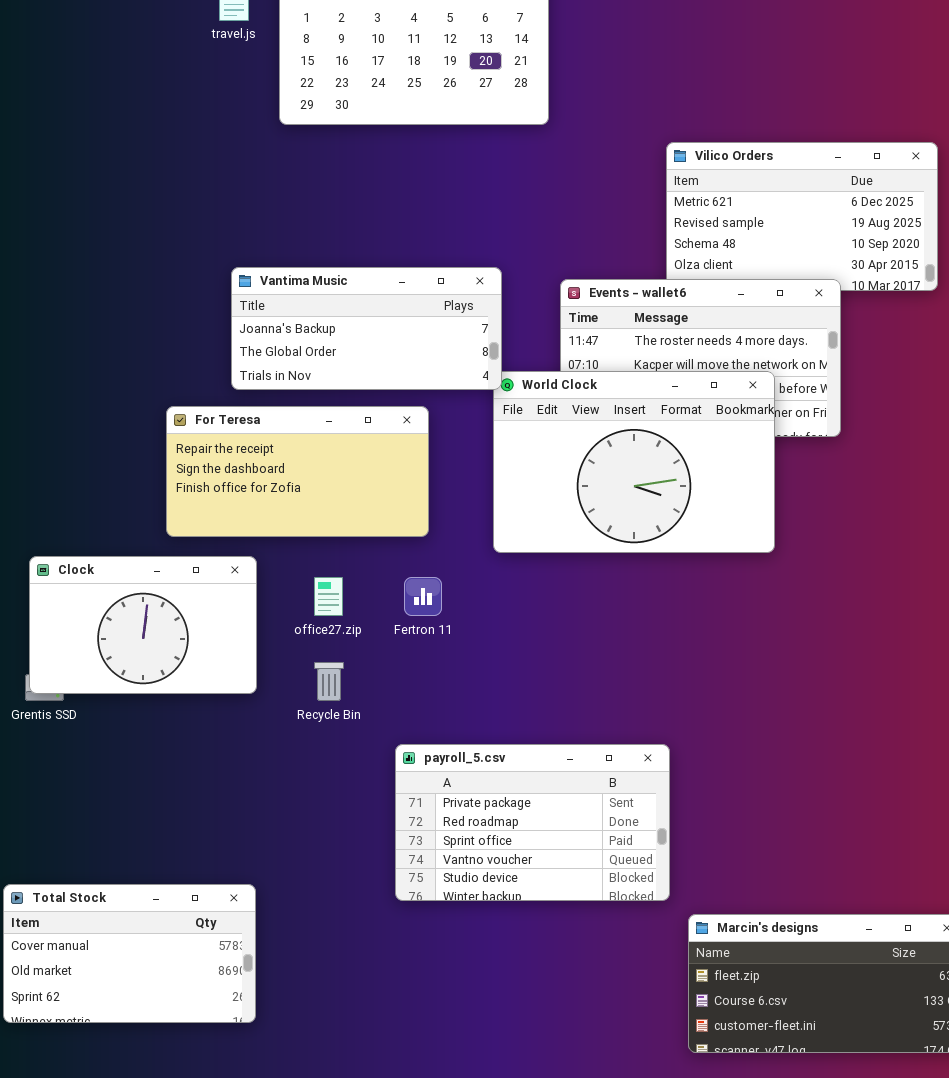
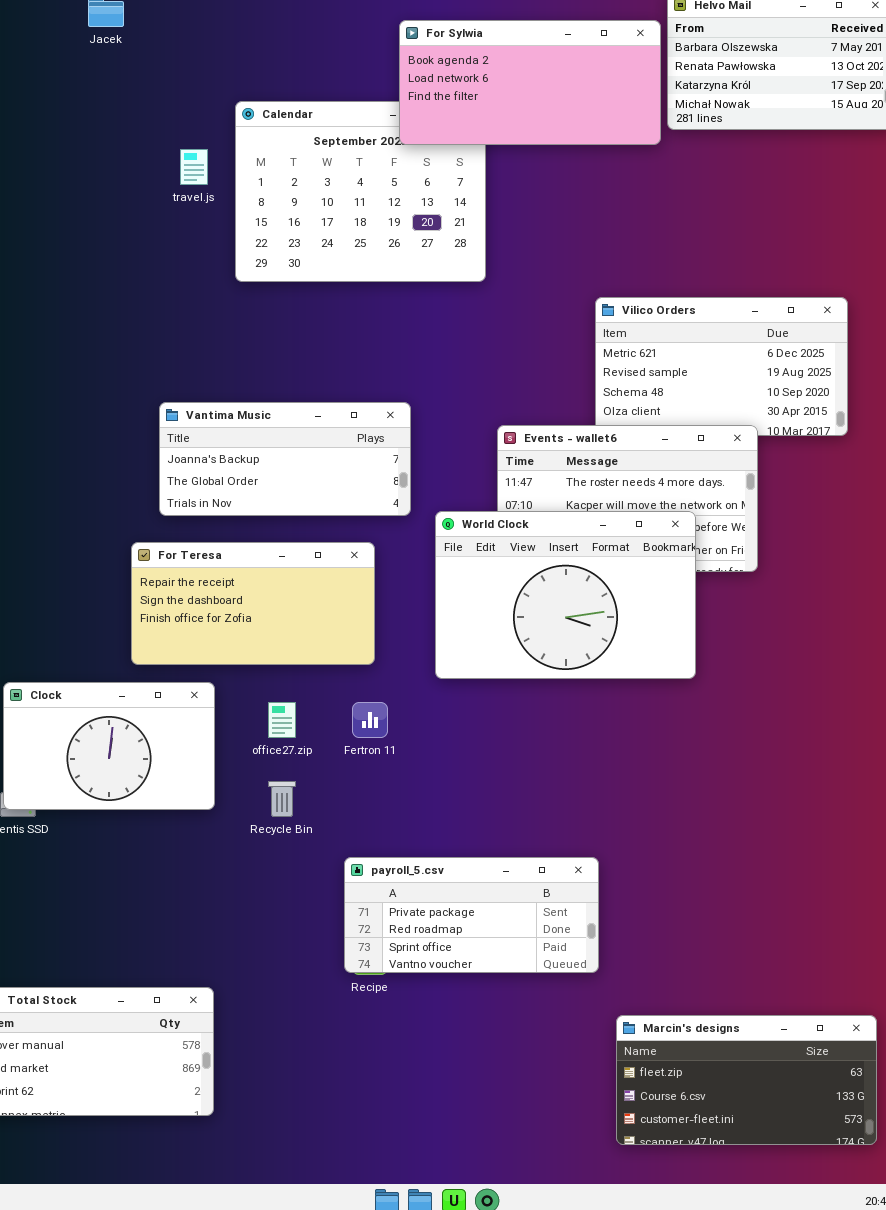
Vantima Music: [231,267,502,390] -> [159,402,411,516], moved
payroll_5.csv: [395,744,670,901] -> [344,857,599,973], resized

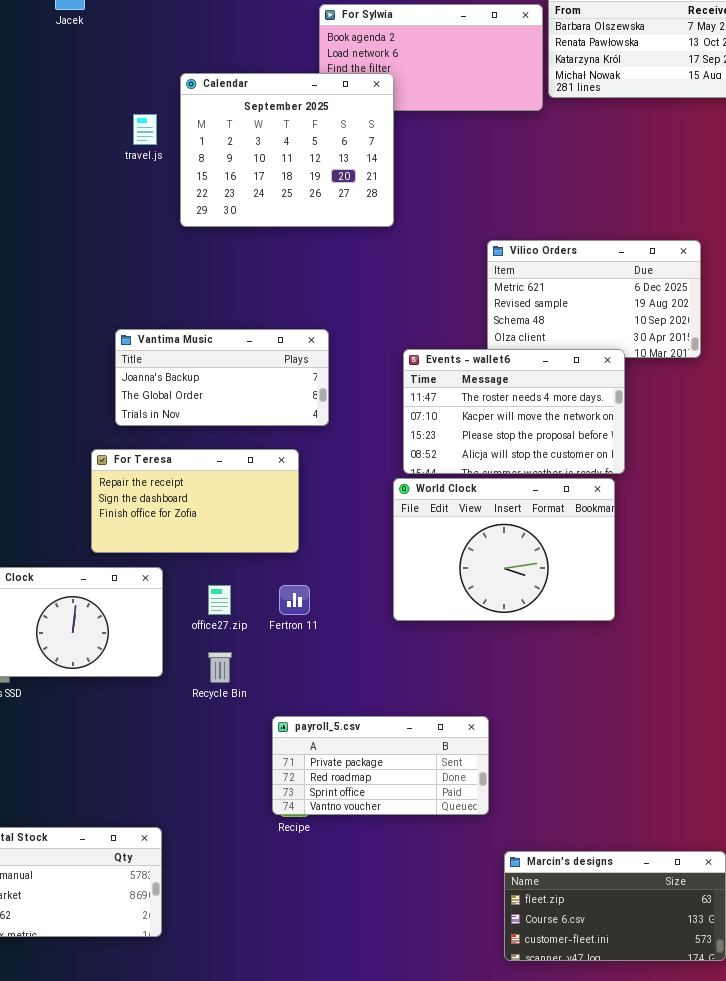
Calendar: [235,101,486,282] -> [180,73,394,227], raised
World Clock: [435,511,696,679] -> [393,478,615,621], moved

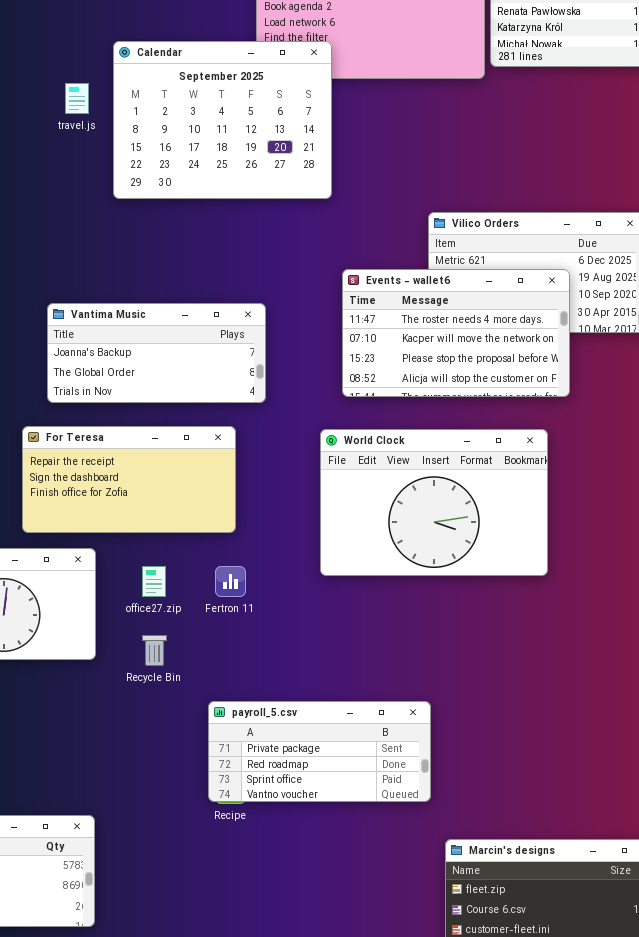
Events - wallet6: [403,349,625,474] -> [342,269,570,397], moved
World Clock: [393,478,615,621] -> [320,429,548,576], moved

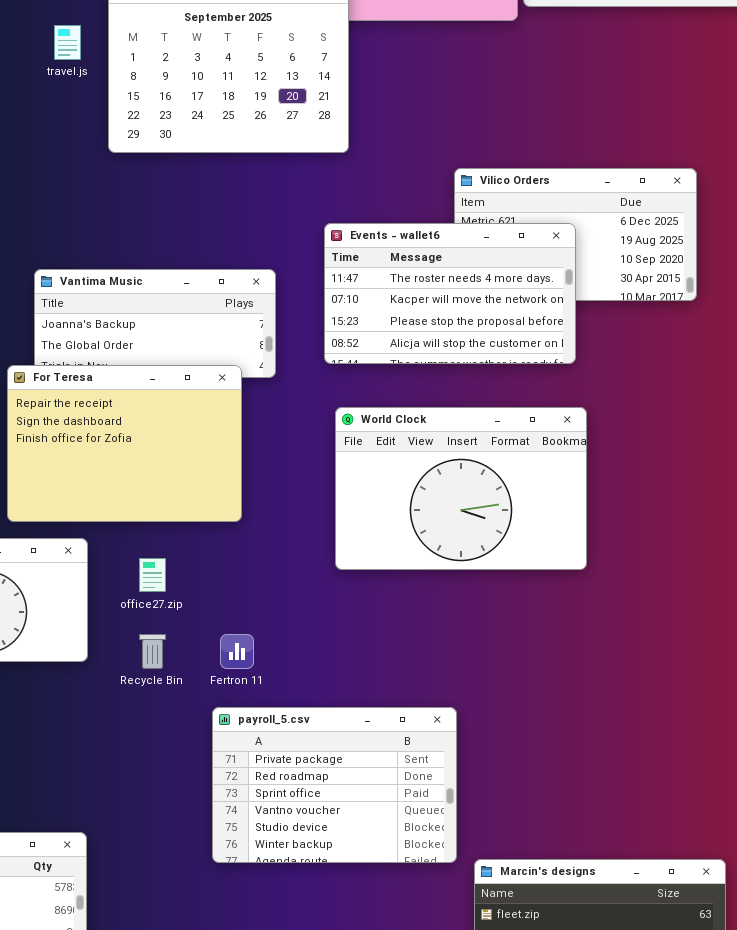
Events - wallet6: [342,269,570,397] -> [324,223,576,364], moved
For Teresa: [22,426,236,533] -> [7,365,242,522], resized
Fertron 11: [215,566,246,597] -> [220,634,254,669], moved
payroll_5.csv: [208,701,431,802] -> [212,707,457,863], resized

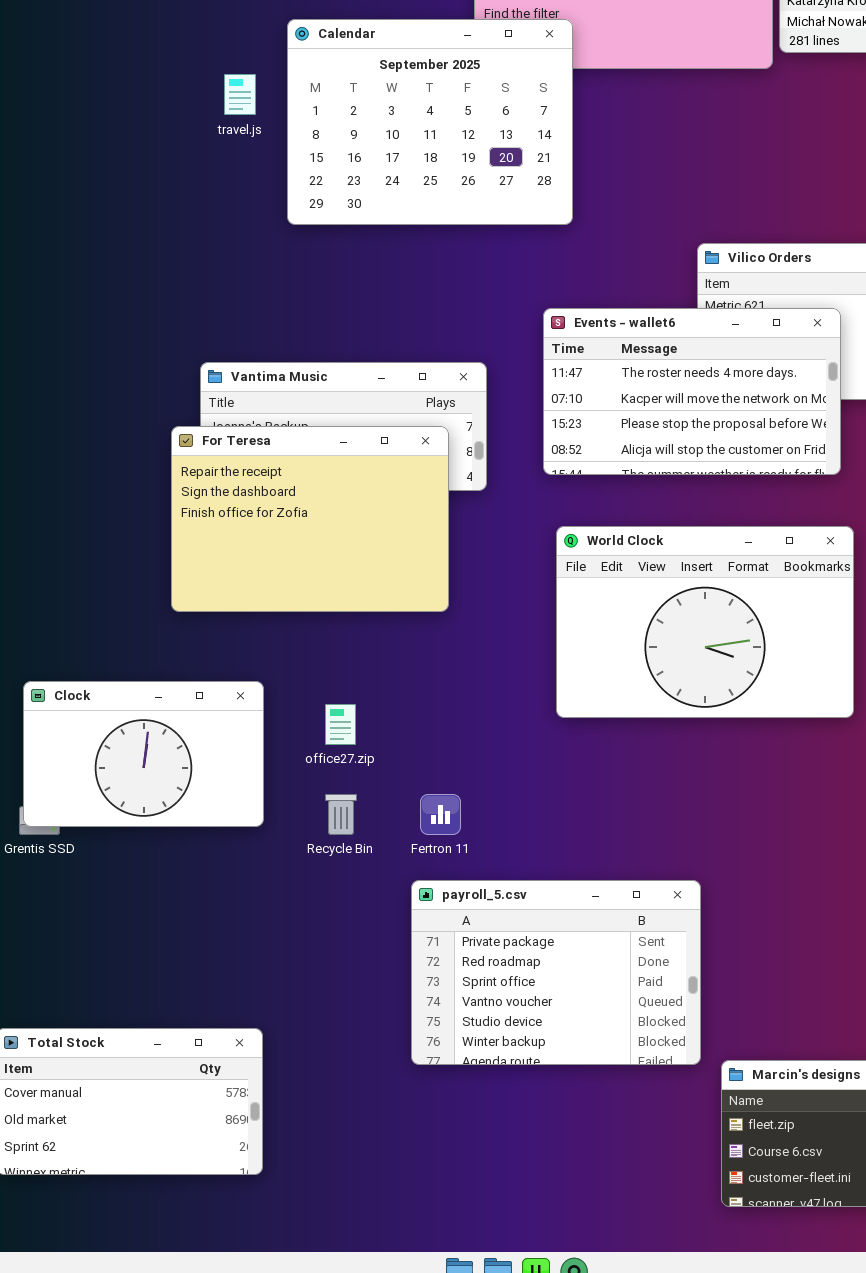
For Teresa: [7,365,242,522] -> [171,426,449,612], moved

